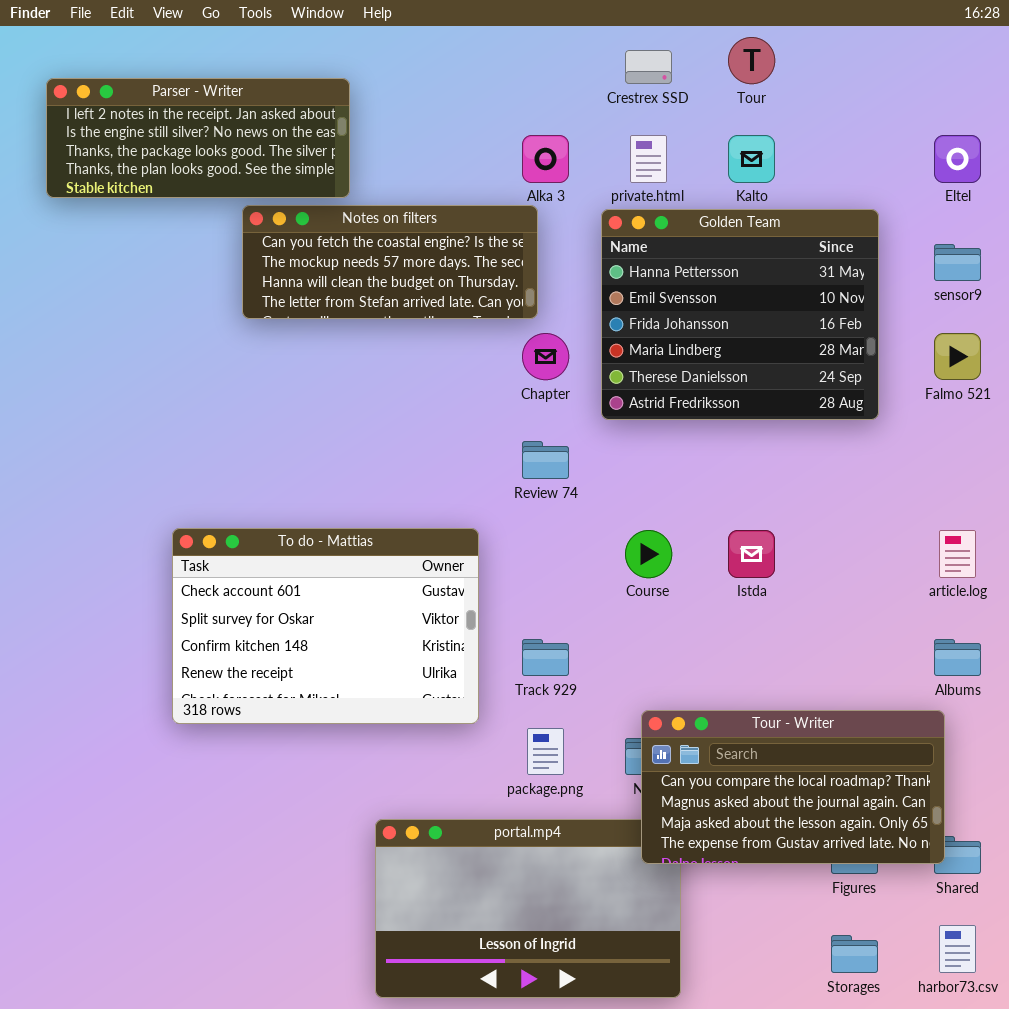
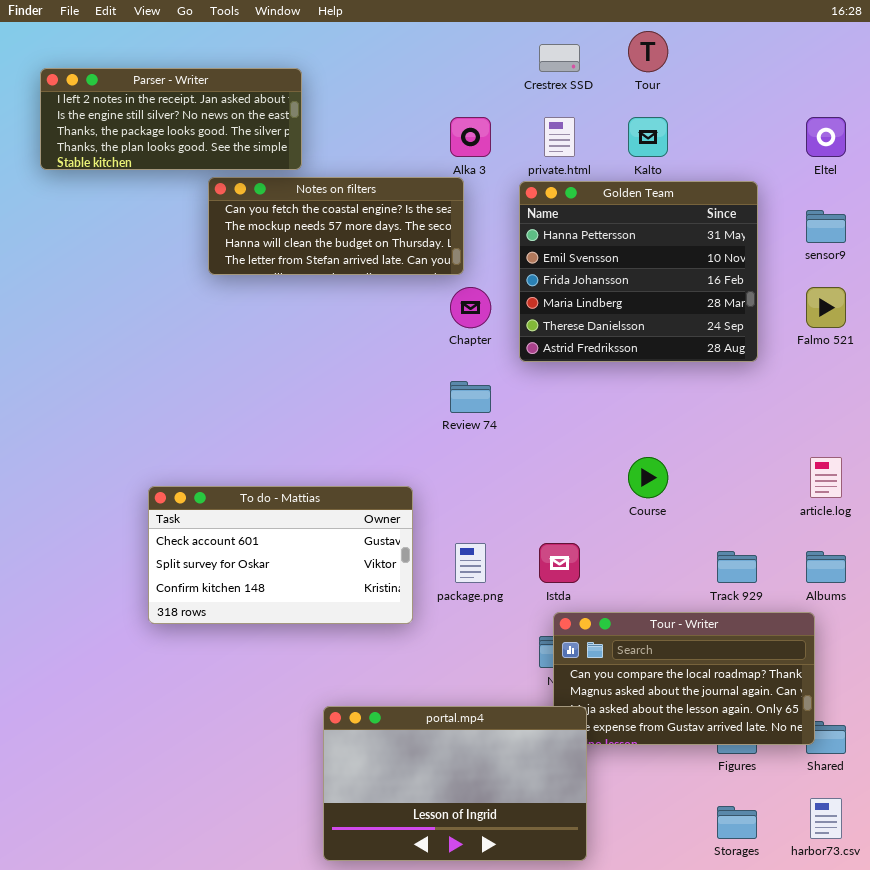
To do - Mattias: [172,528,479,724] -> [148,486,413,624], resized
Course: [625,530,672,578] -> [628,457,668,498], moved
Istda: [728,530,775,578] -> [539,543,580,583], moved
Track 929: [522,639,569,676] -> [717,551,757,583], moved
package.png: [527,728,564,775] -> [455,543,486,583], moved
portal.mp4: [375,819,681,998] -> [323,706,587,861], raised

